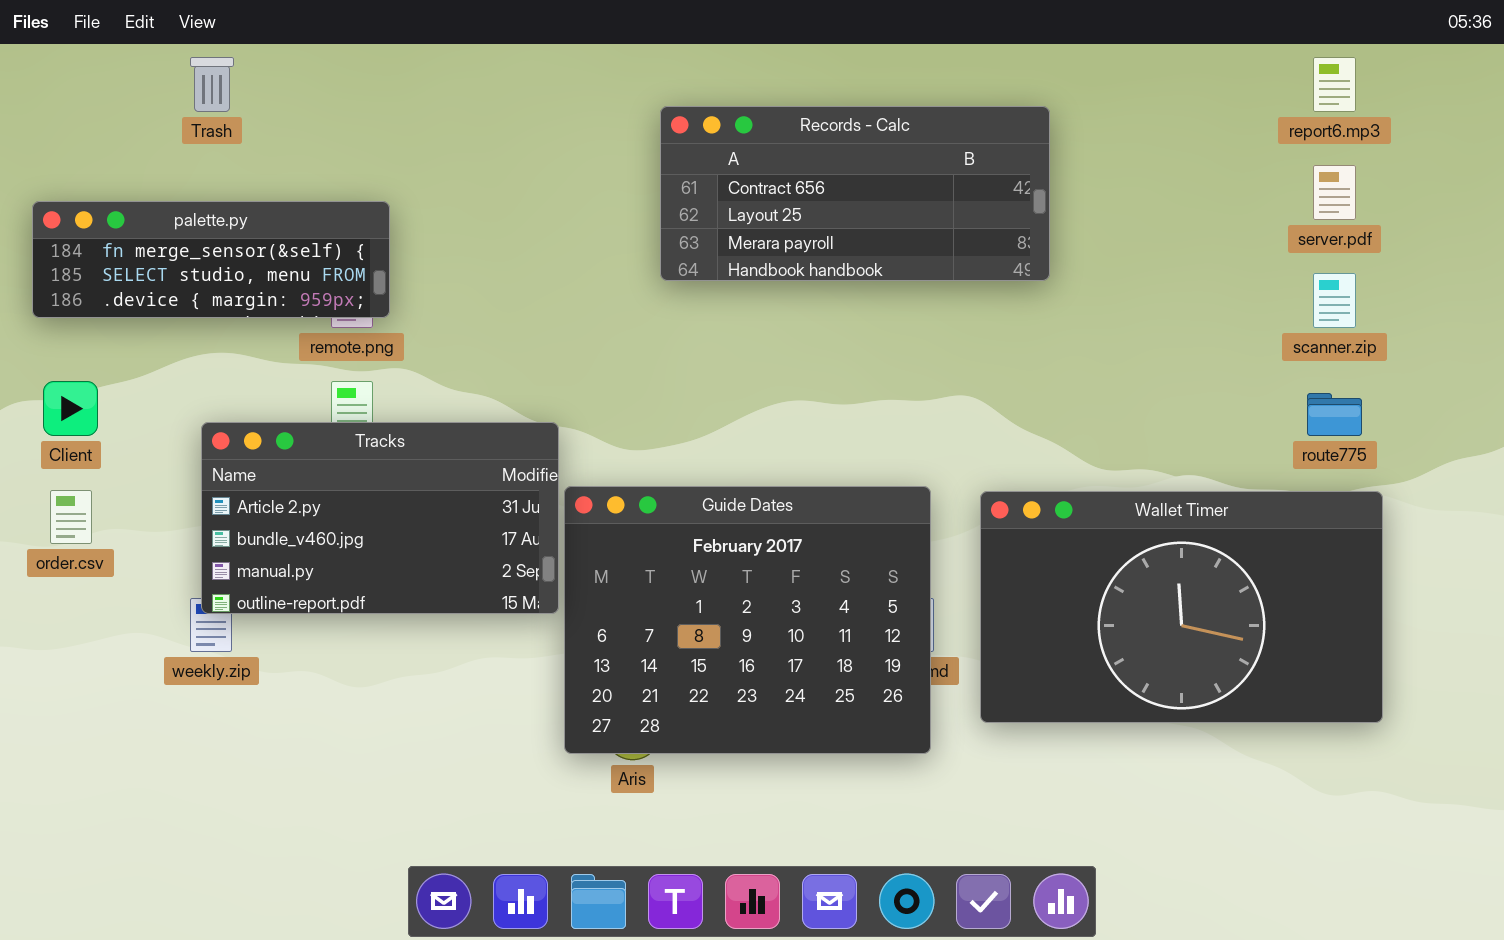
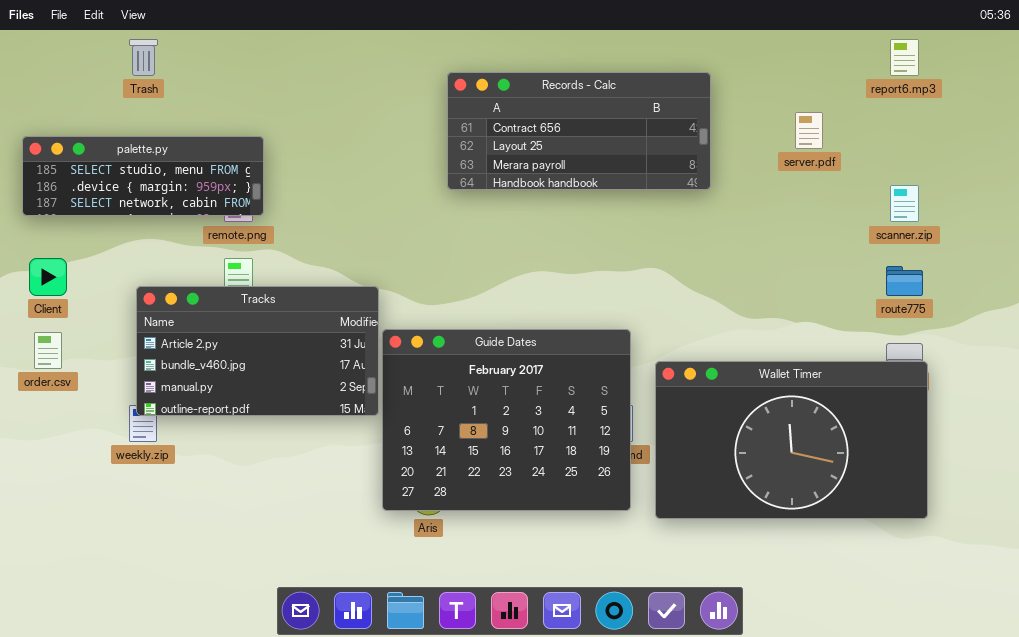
server.pdf: [1313,165,1356,220] -> [795,112,823,149], moved
palette.py: [32,201,390,318] -> [22,136,264,216], scrolled down 1 row
Wallet Timer: [980,491,1383,723] -> [655,361,928,519], moved

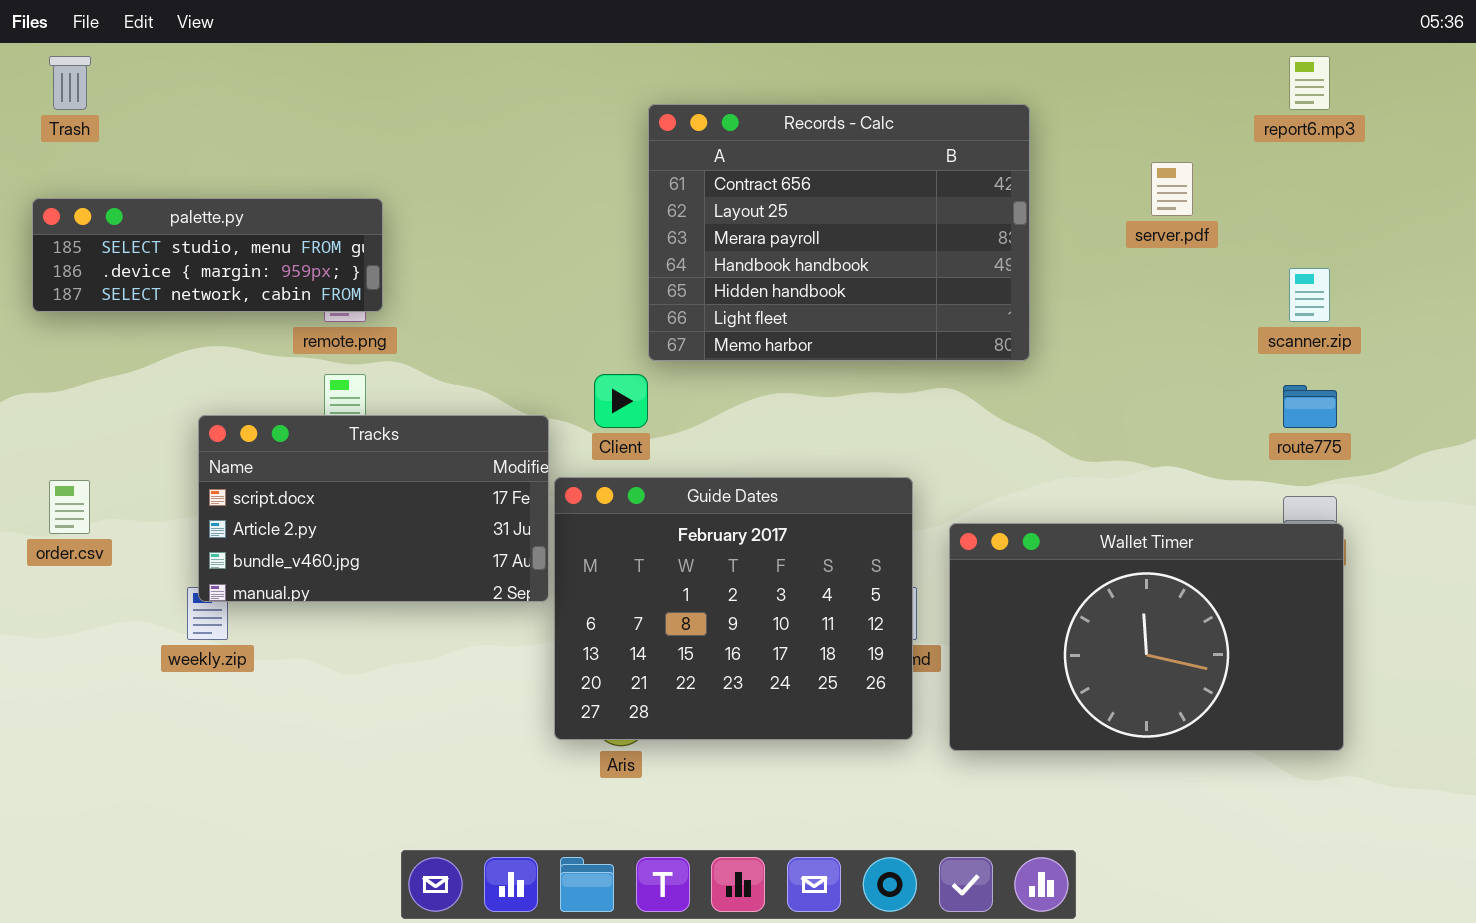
Trash: [129,39,158,76] -> [49,56,91,110], moved
Records - Calc: [447,72,711,190] -> [648,104,1030,361], resized
Client: [29,258,67,296] -> [594,374,648,428], moved
Tracks: [136,286,379,416] -> [198,415,549,602], scrolled up 1 row

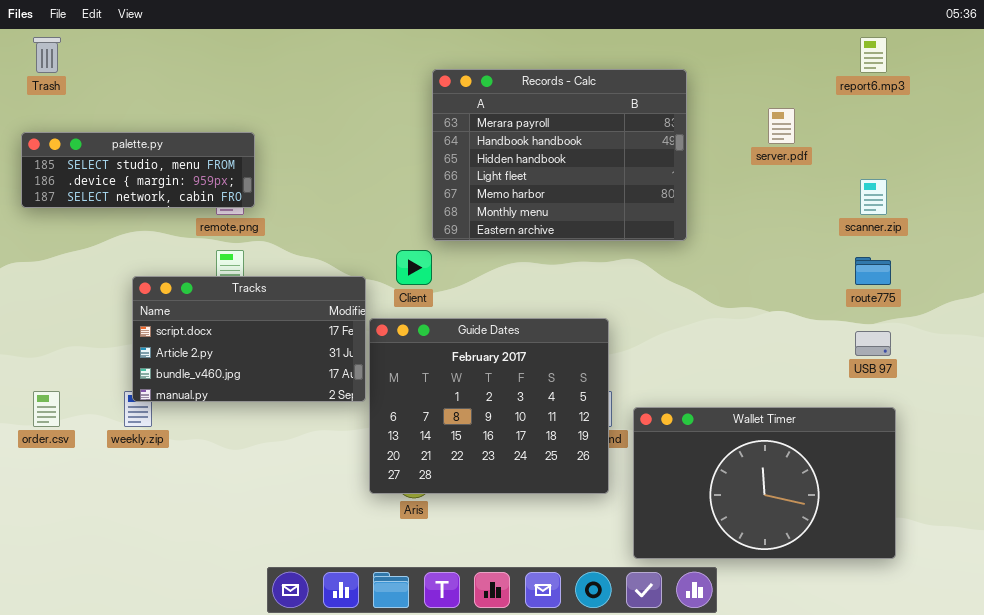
Records - Calc: [648,104,1030,361] -> [432,69,687,241], scrolled down 2 rows
order.csv: [49,480,90,534] -> [33,391,60,427], moved
Wallet Timer: [949,523,1344,751] -> [633,407,896,559], moved

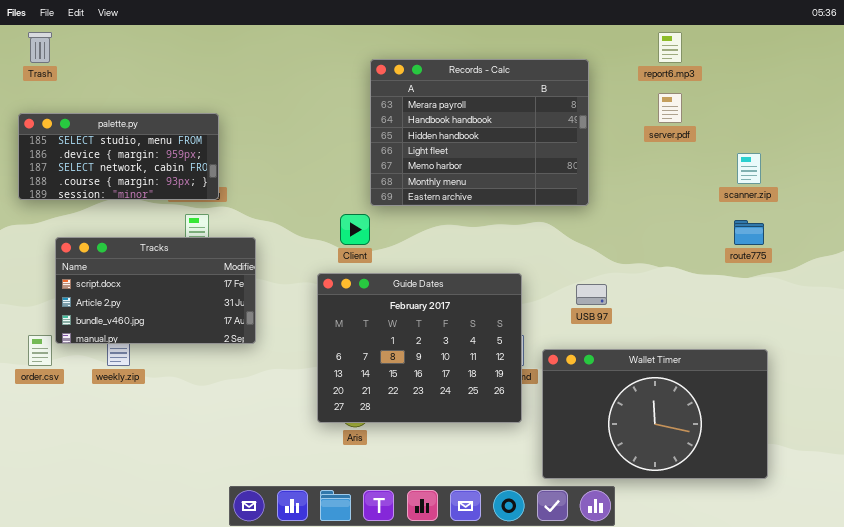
report6.mp3: [860,37,887,73] -> [658,32,682,63], moved
palette.py: [21,132,255,208] -> [18,113,219,200], resized
Tracks: [132,276,366,402] -> [55,237,256,344], moved
USB 97: [855,331,891,356] -> [576,284,607,305], moved

